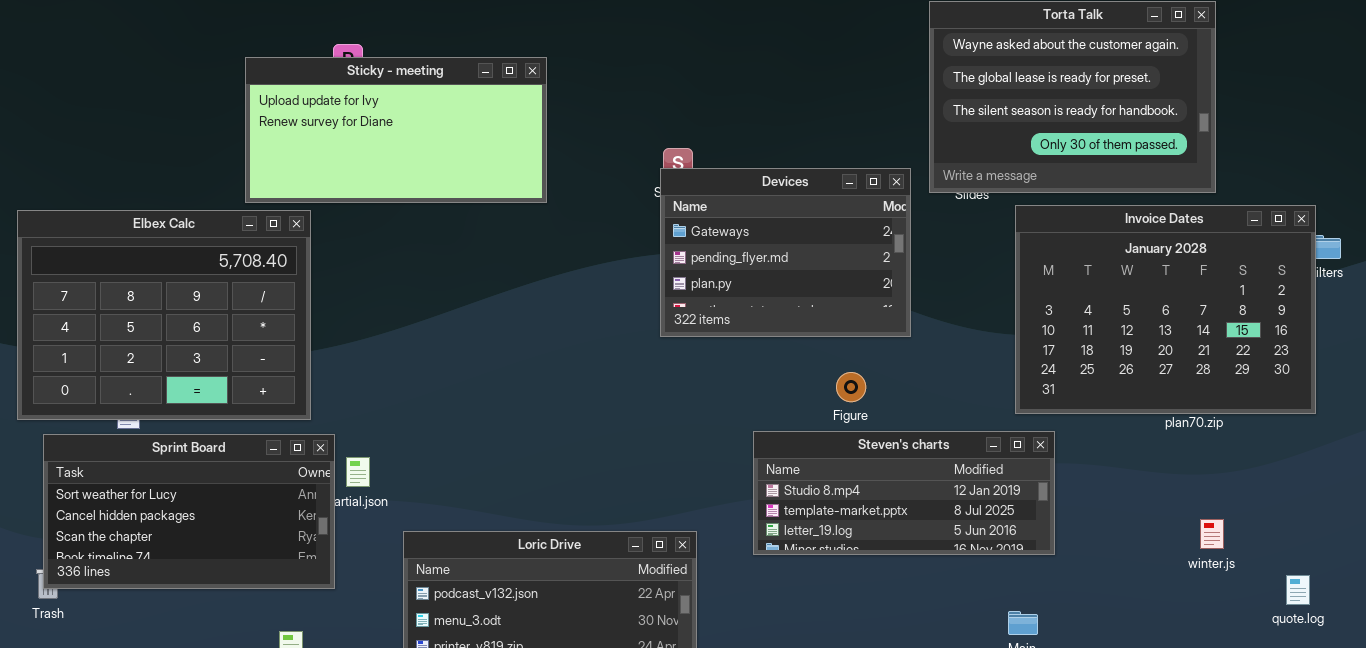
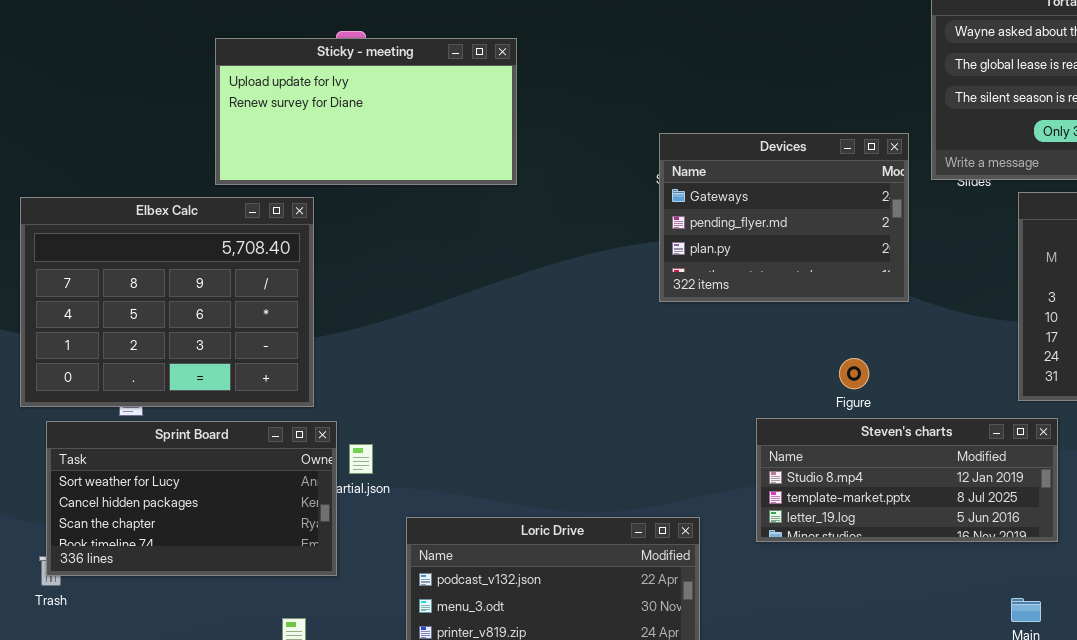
Sticky - meeting: [245,57,547,203] -> [215,38,517,185], moved
Devices: [660,168,911,337] -> [659,133,909,302], moved

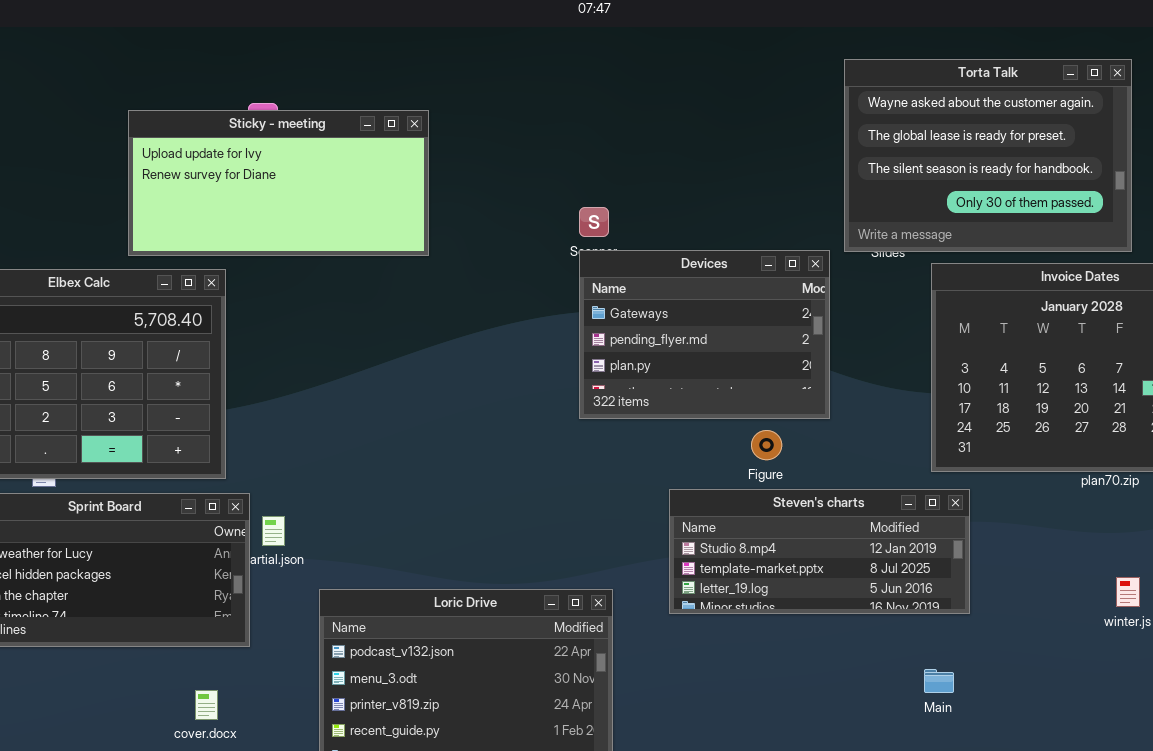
Devices: [659,133,909,302] -> [579,250,830,419], moved

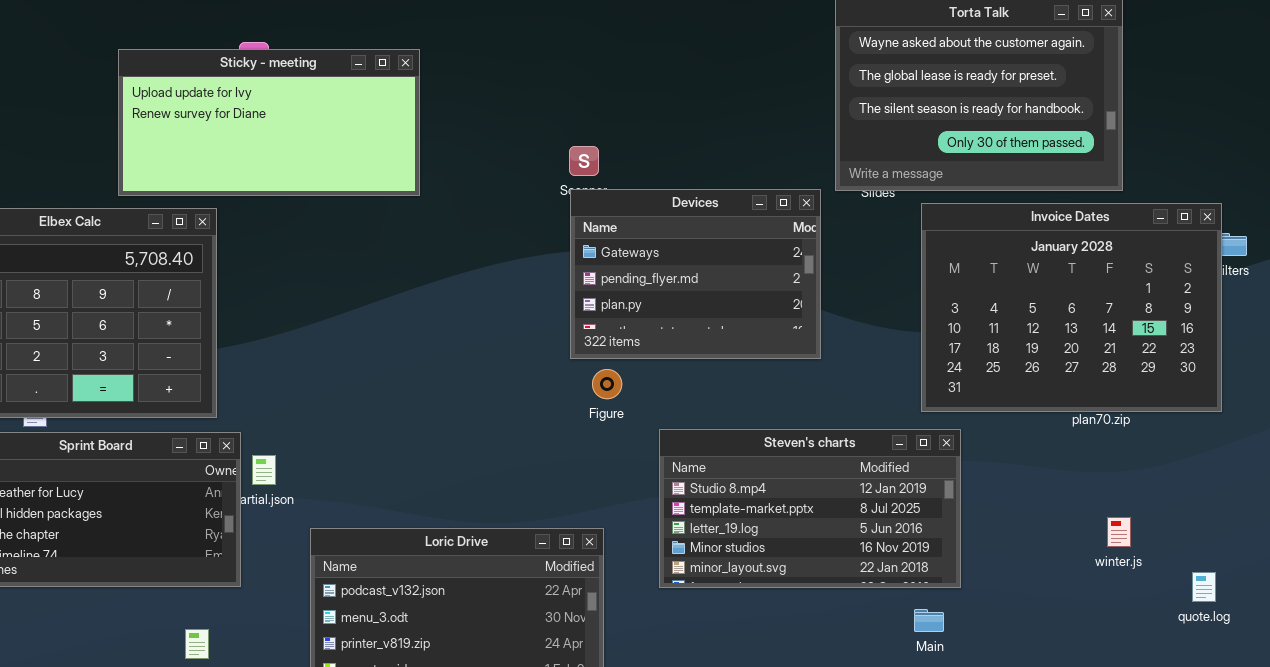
Figure: [751,430,782,460] -> [592,369,622,399], moved
Steven's charts: [669,489,970,614] -> [659,429,961,588], resized

